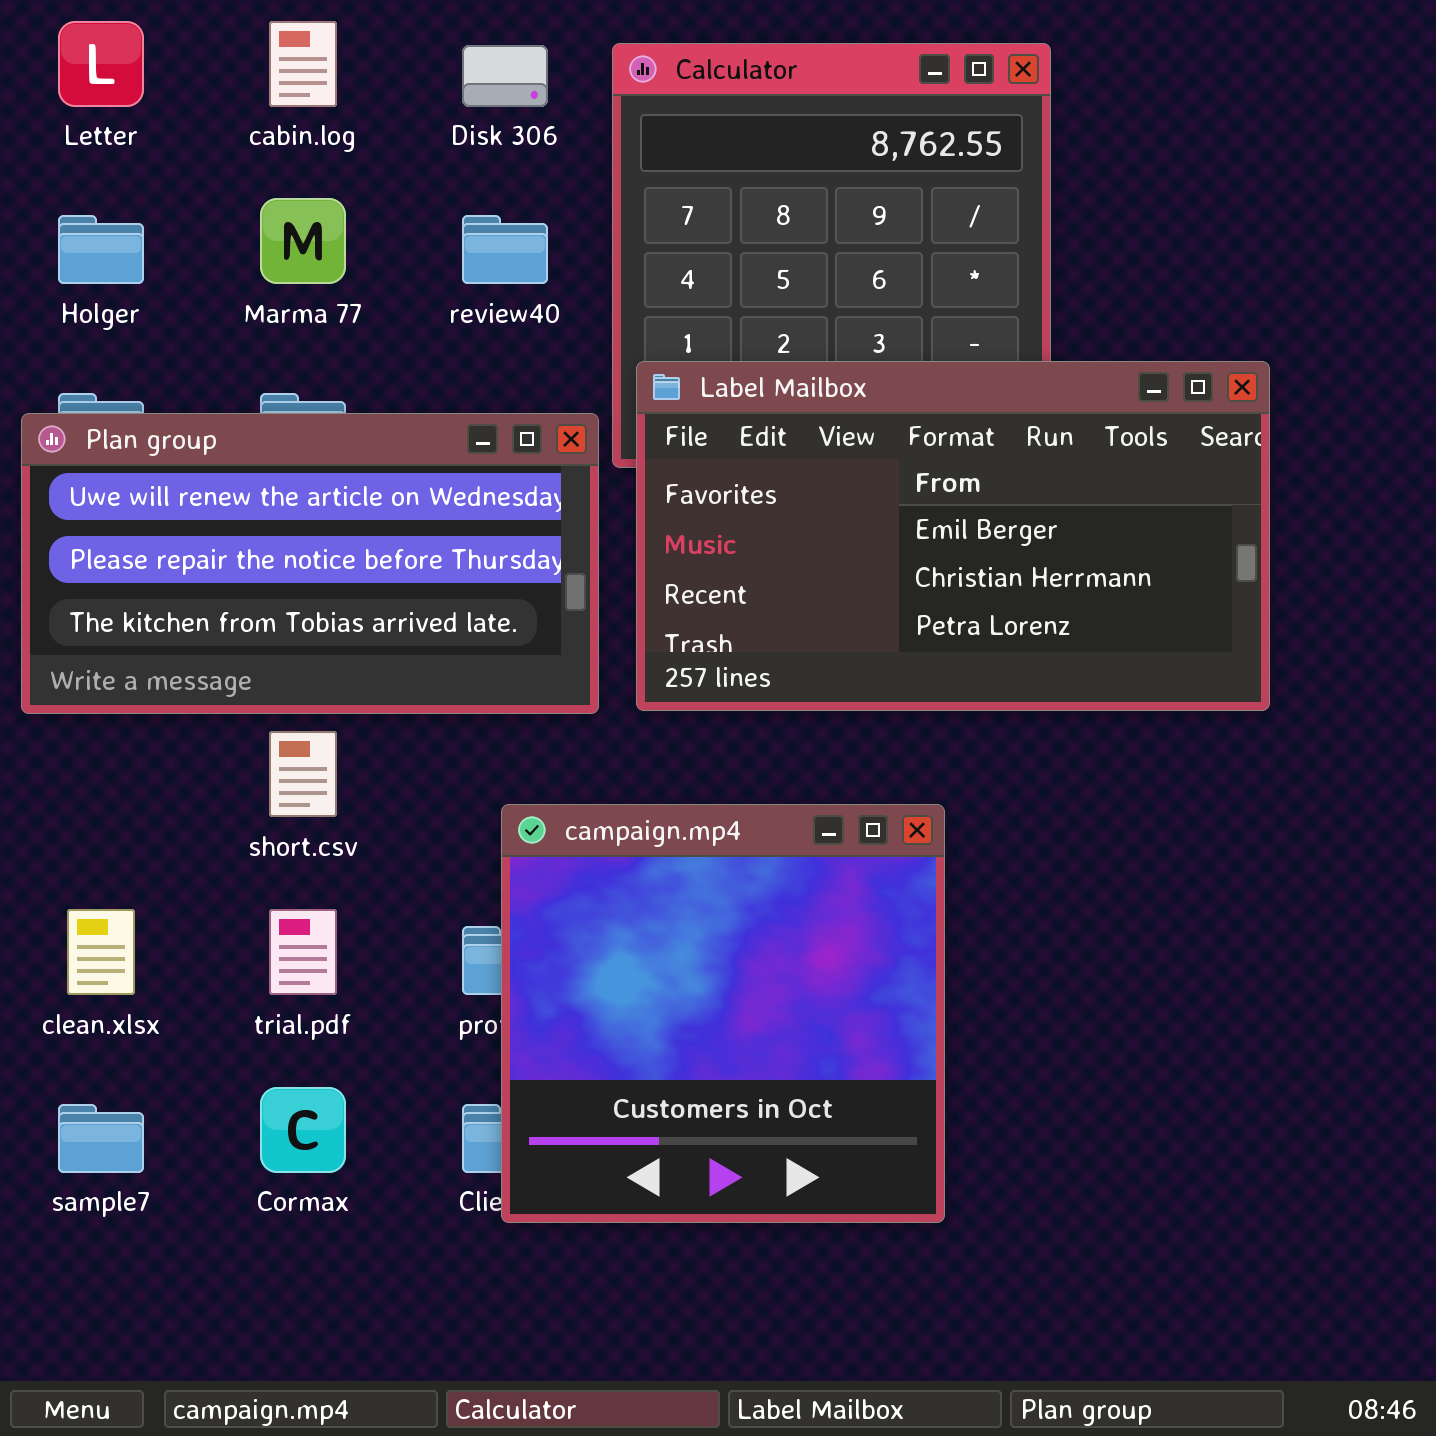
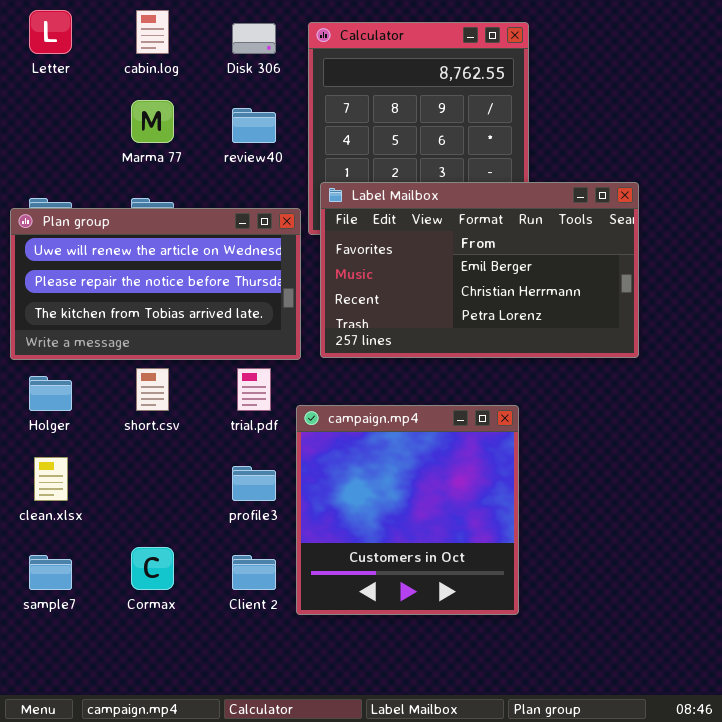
Holger: [58,215,144,284] -> [29,376,72,411], moved
campaign.mp4: [501,804,945,1223] -> [296,405,519,615], moved
trial.pdf: [269,909,337,995] -> [237,368,271,411], moved

